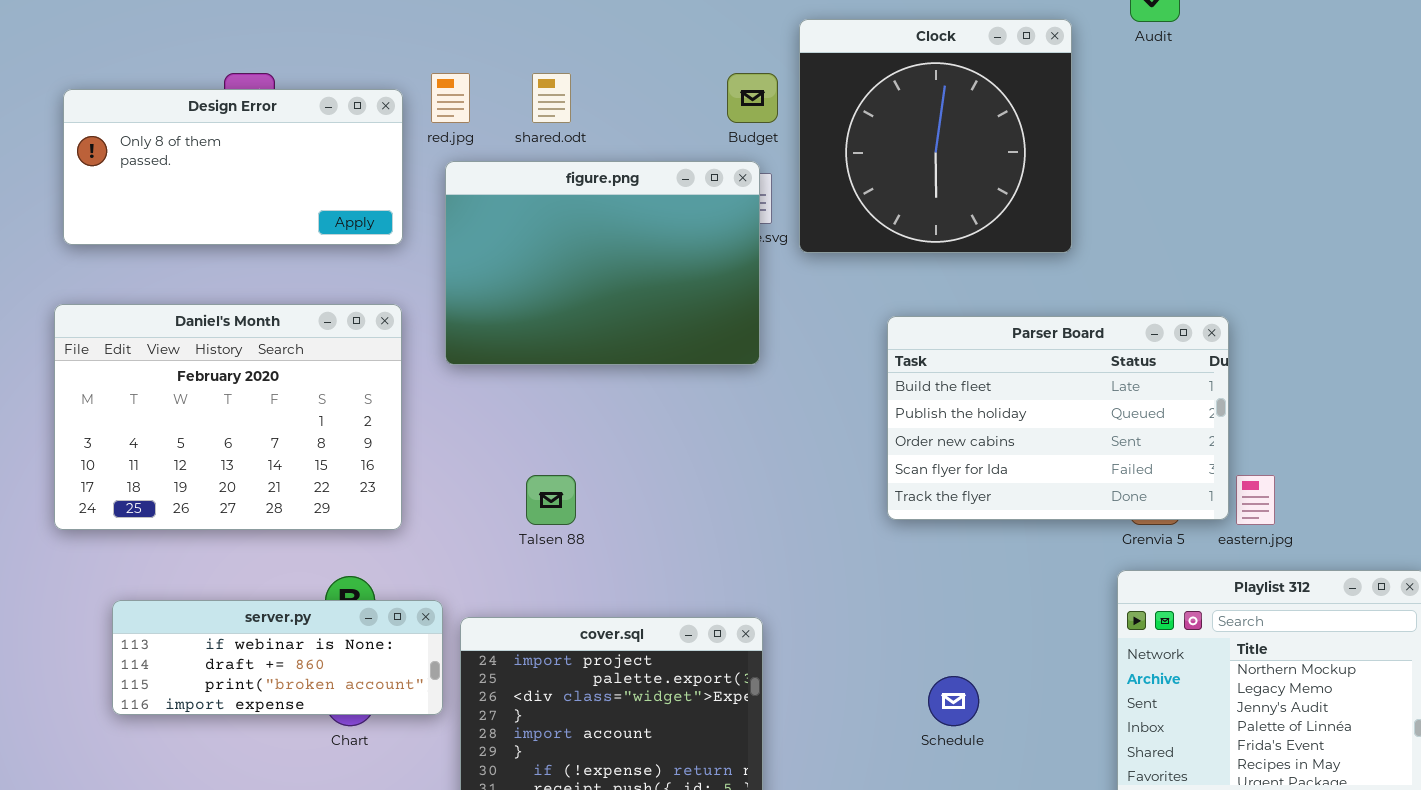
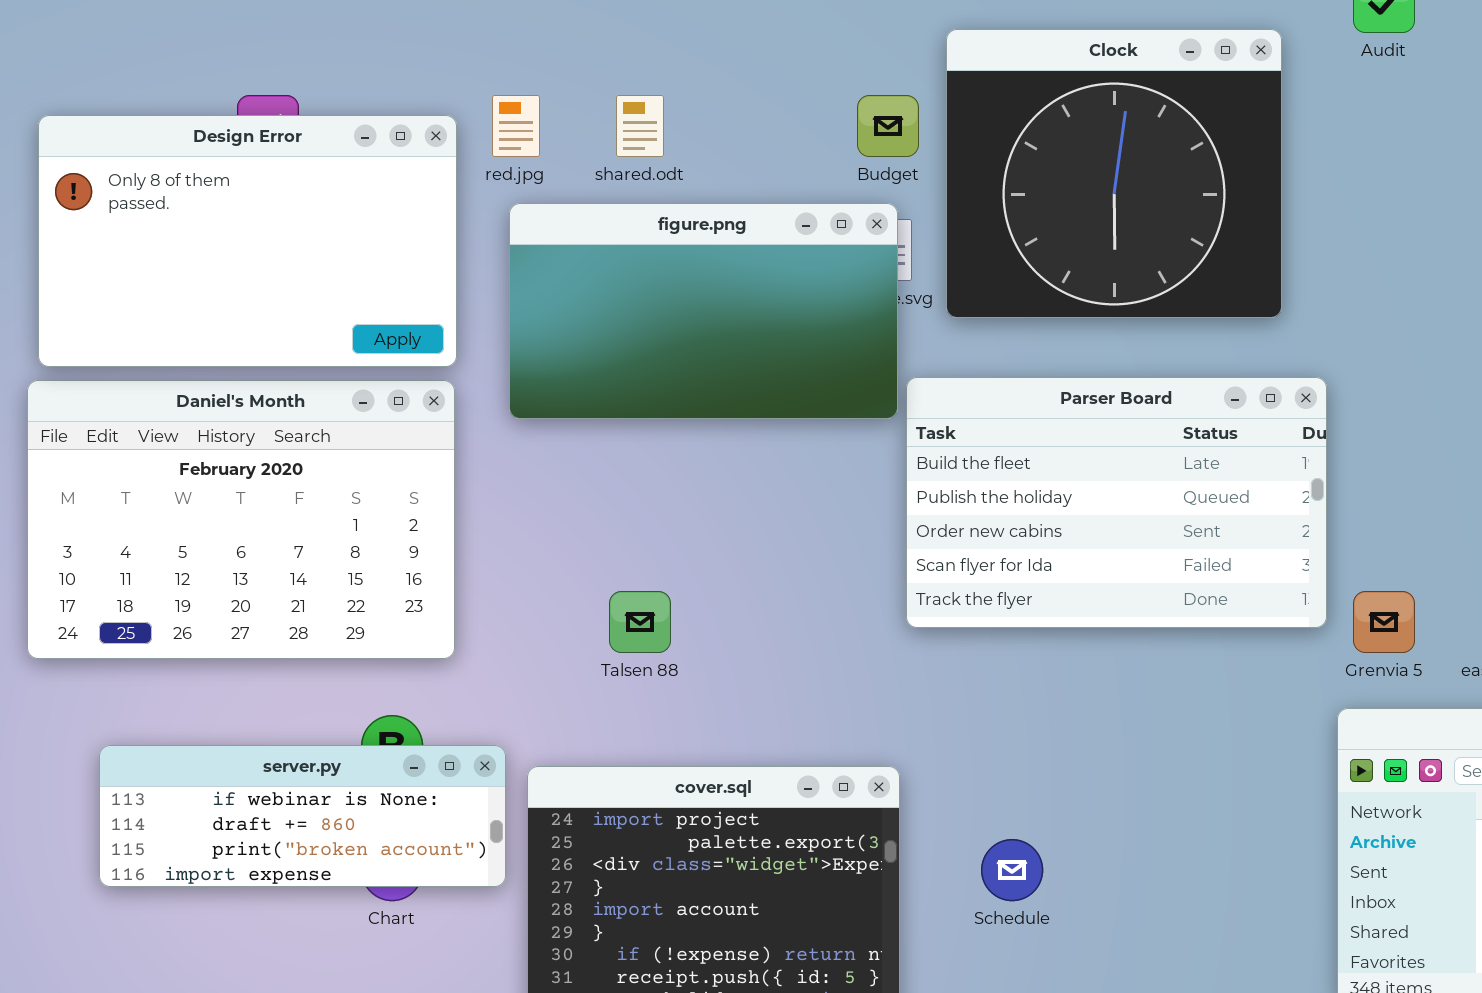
Design Error: [63,89,403,245] -> [38,115,457,367], resized
figure.png: [445,161,760,365] -> [509,203,898,419], resized
Parser Board: [887,316,1229,520] -> [906,377,1327,628], moved
Schedule: [928,676,979,726] -> [981,839,1043,901], moved

